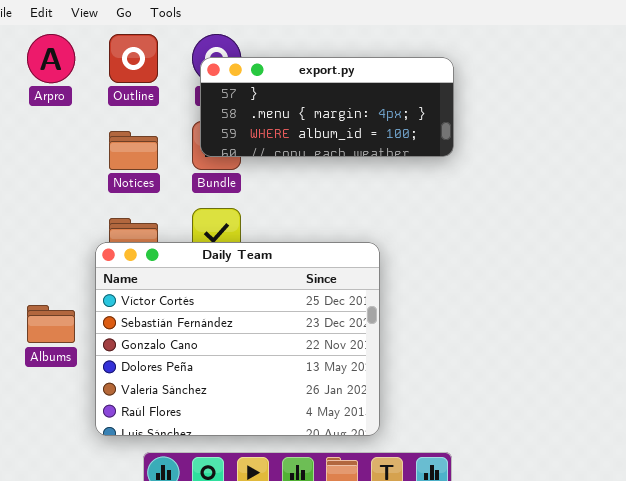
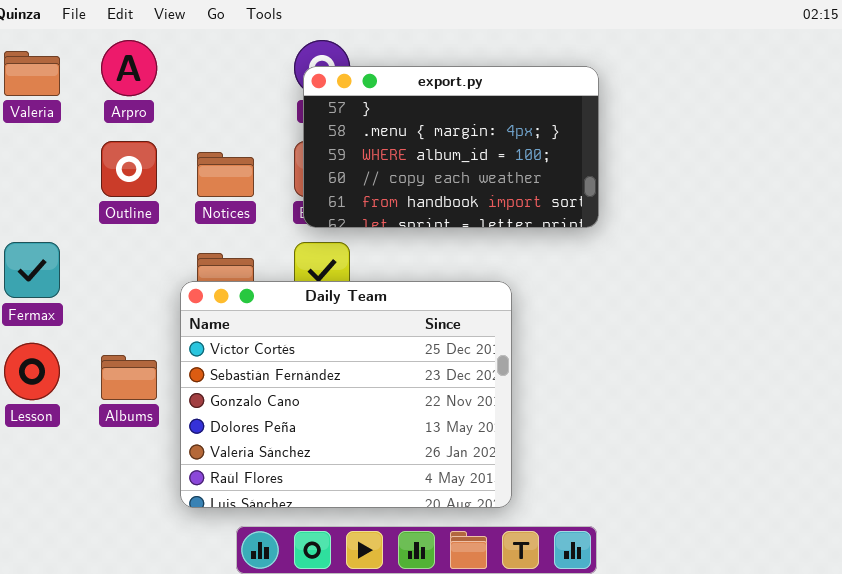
Outline: [109,34,158,83] -> [101,141,157,197], moved
export.py: [200,57,454,157] -> [303,66,599,228], resized

